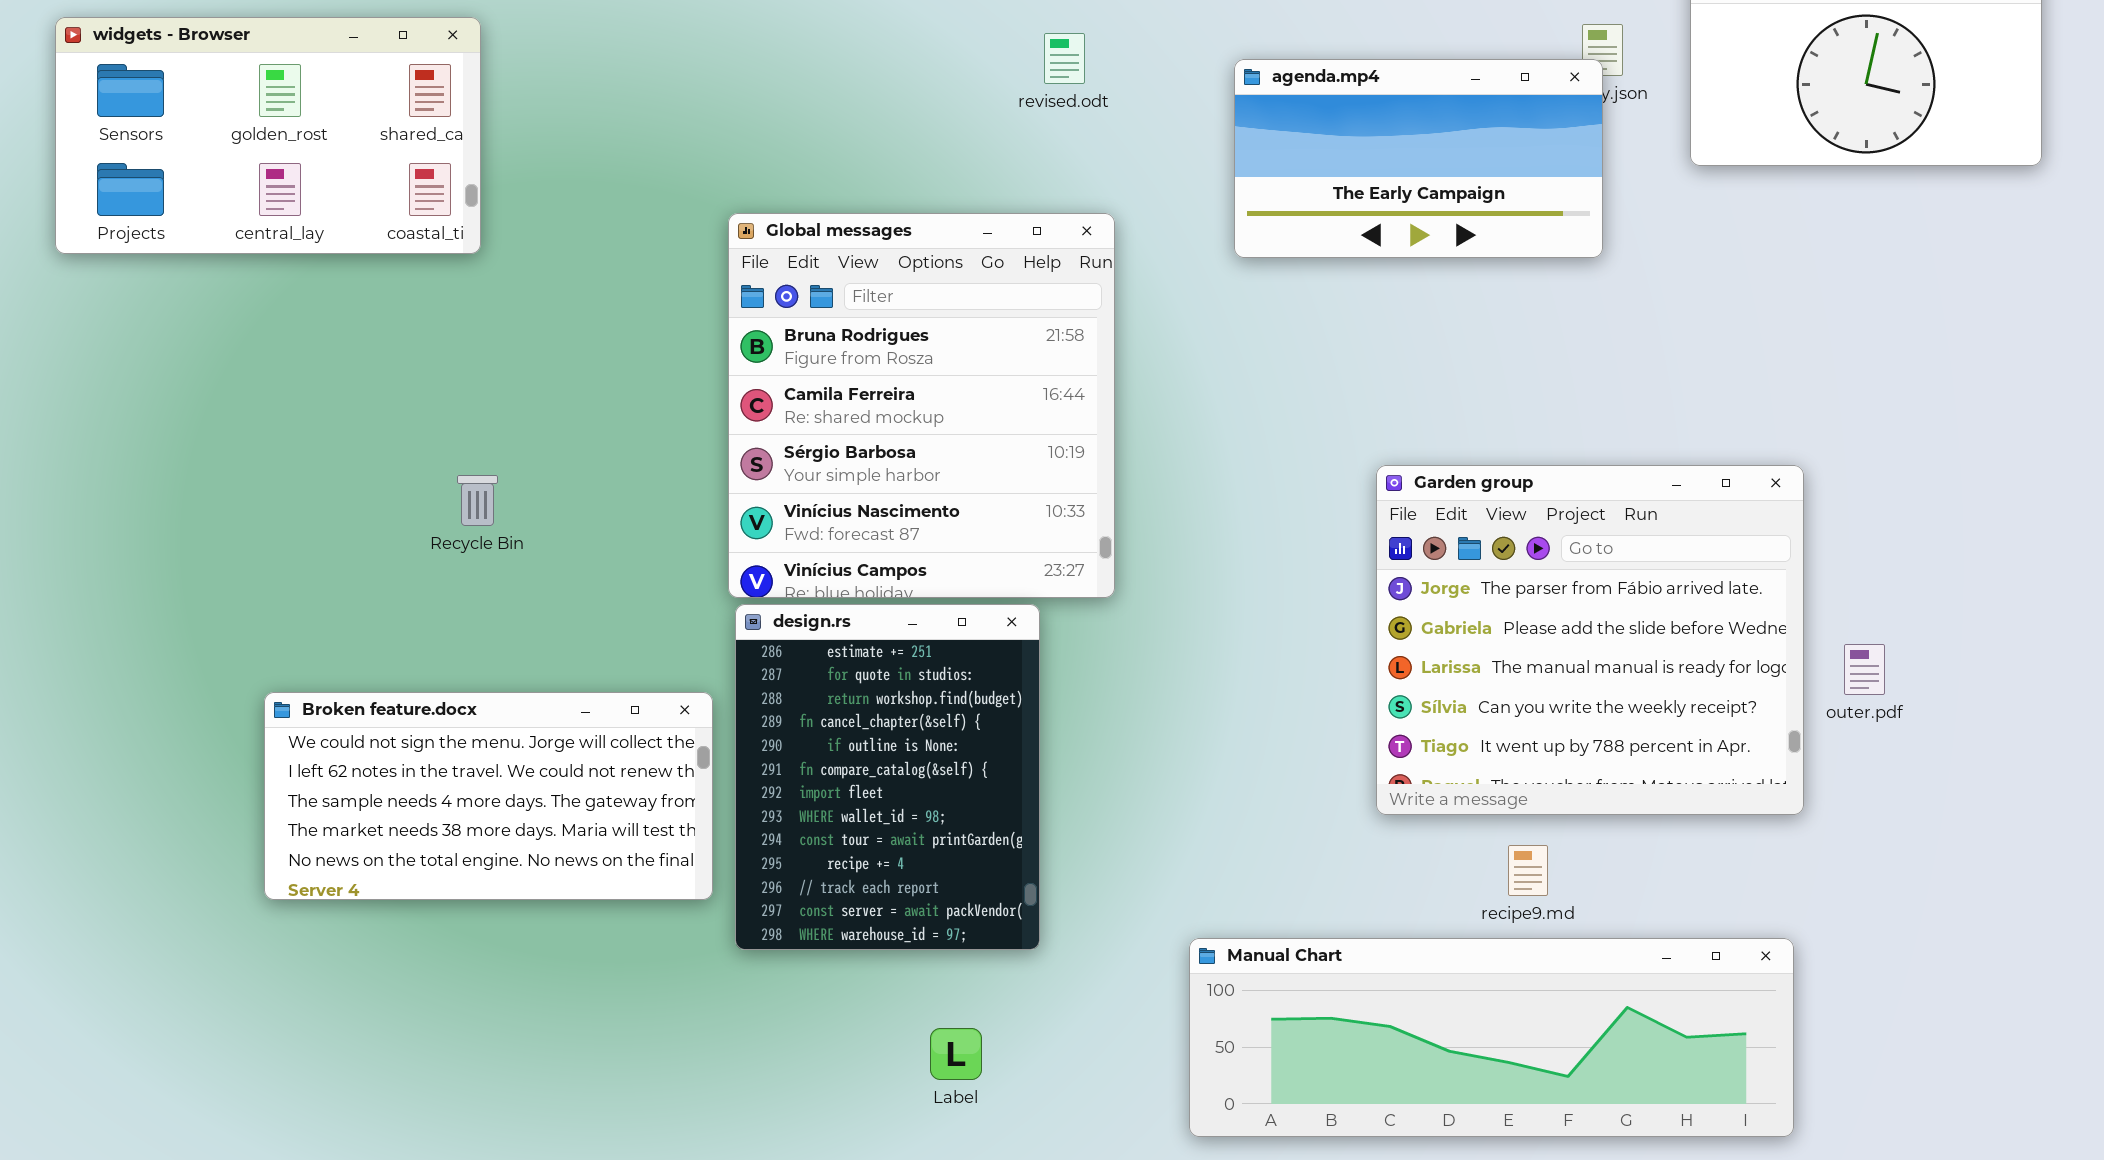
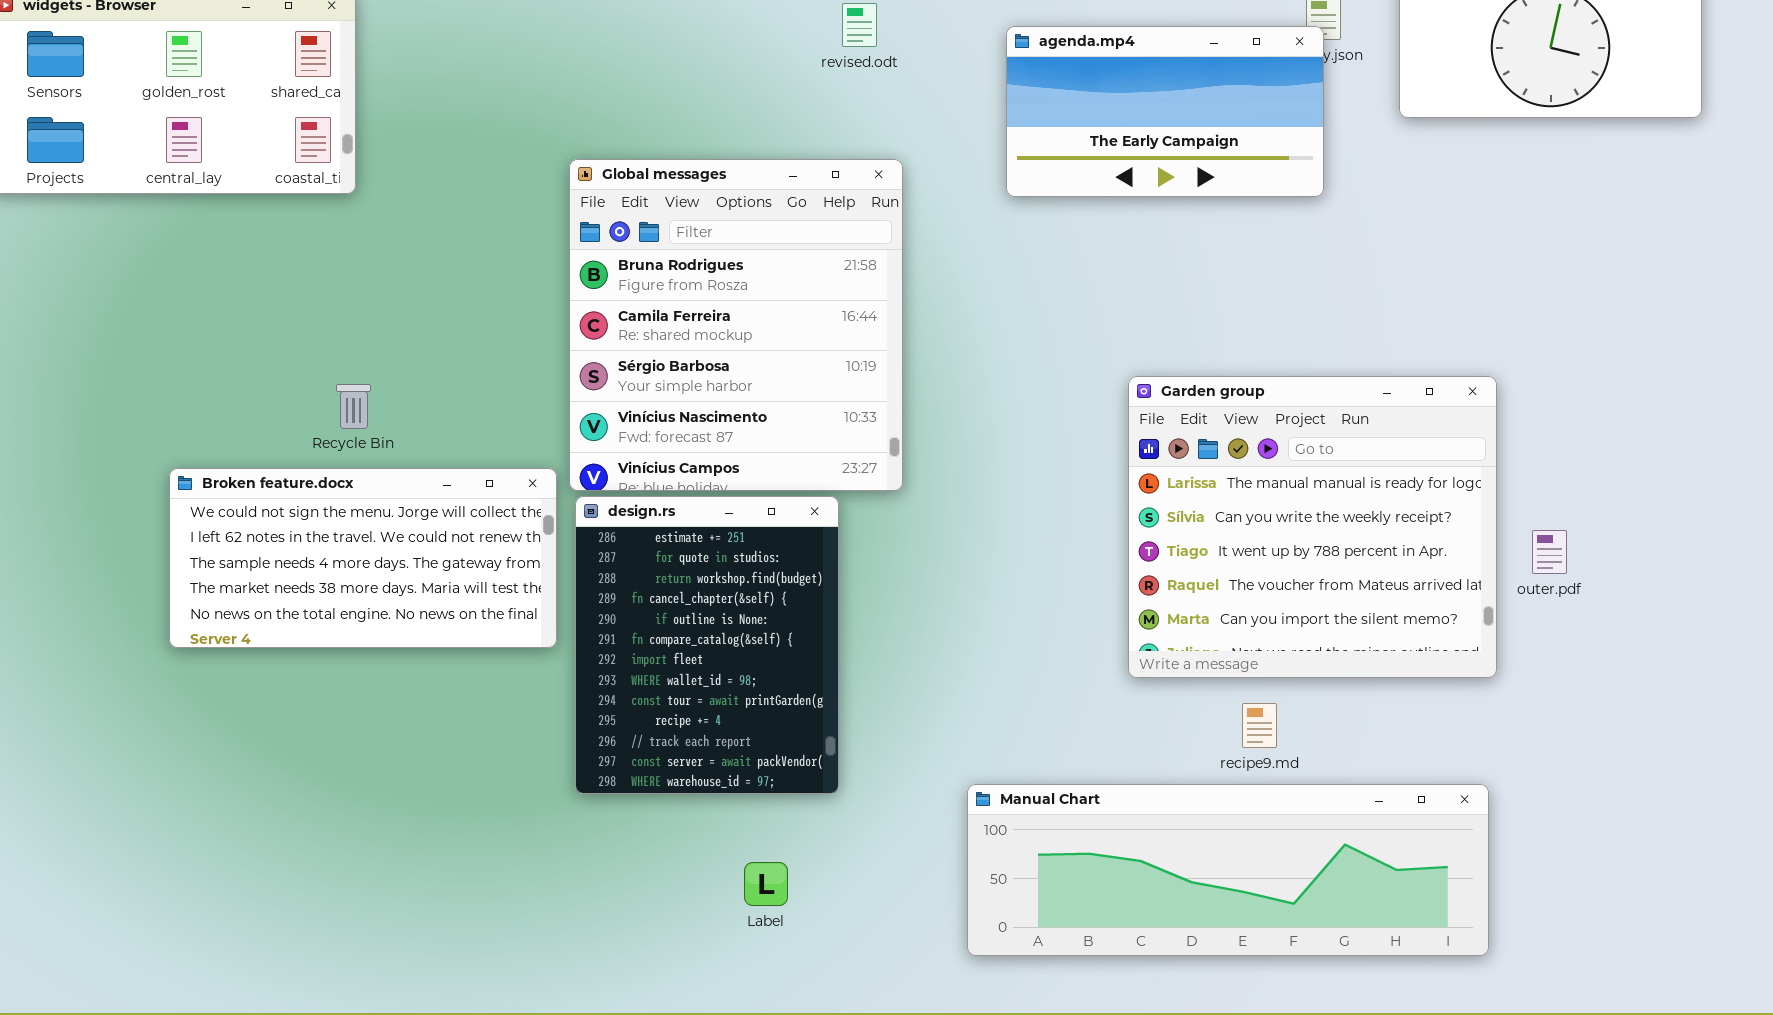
Garden group: [1376,465,1804,815] -> [1128,376,1497,678], scrolled down 2 rows
Broken feature.docx: [264,692,713,900] -> [169,468,557,648], moved

